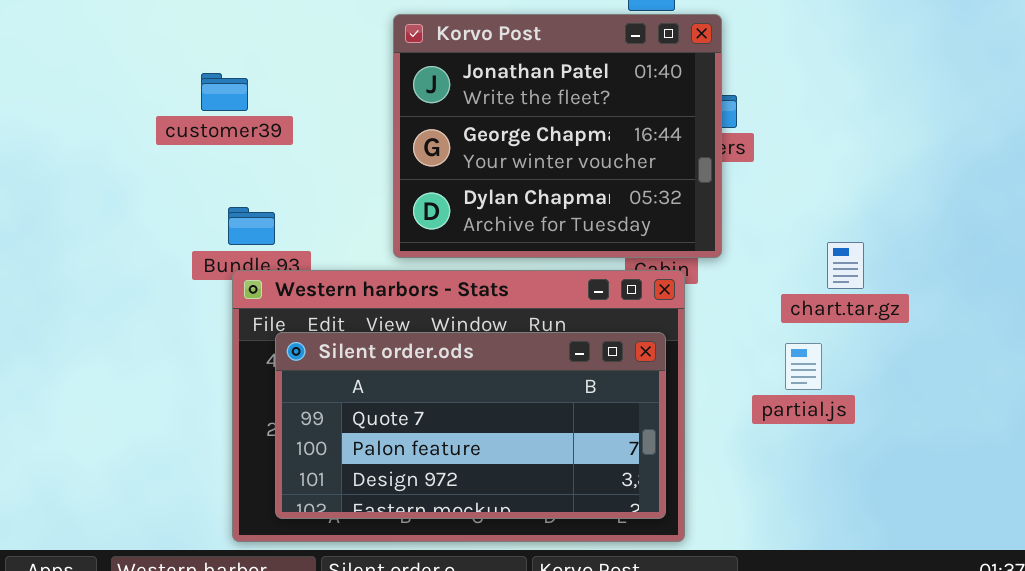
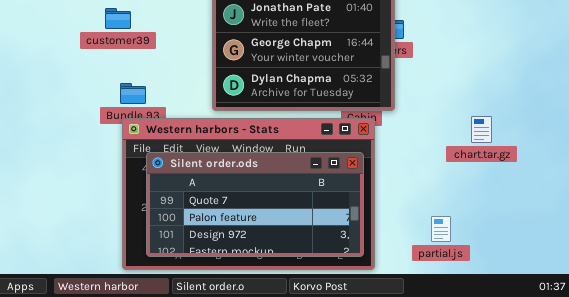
chart.tar.gz: [827,242,864,289] -> [471,116,492,143], moved
partial.js: [785,343,822,390] -> [431,216,451,242], moved

